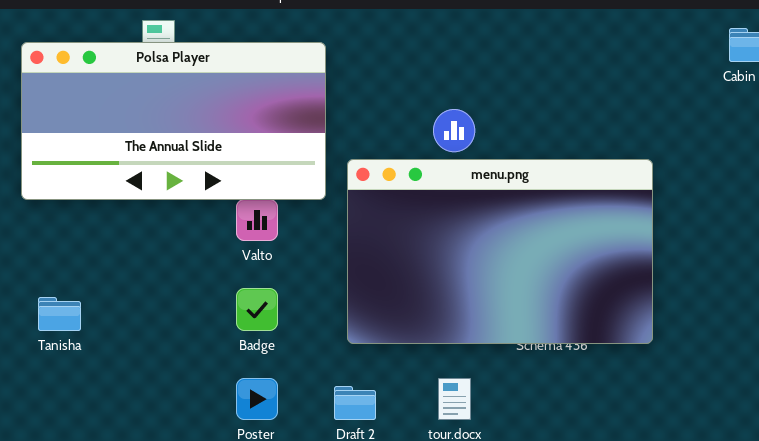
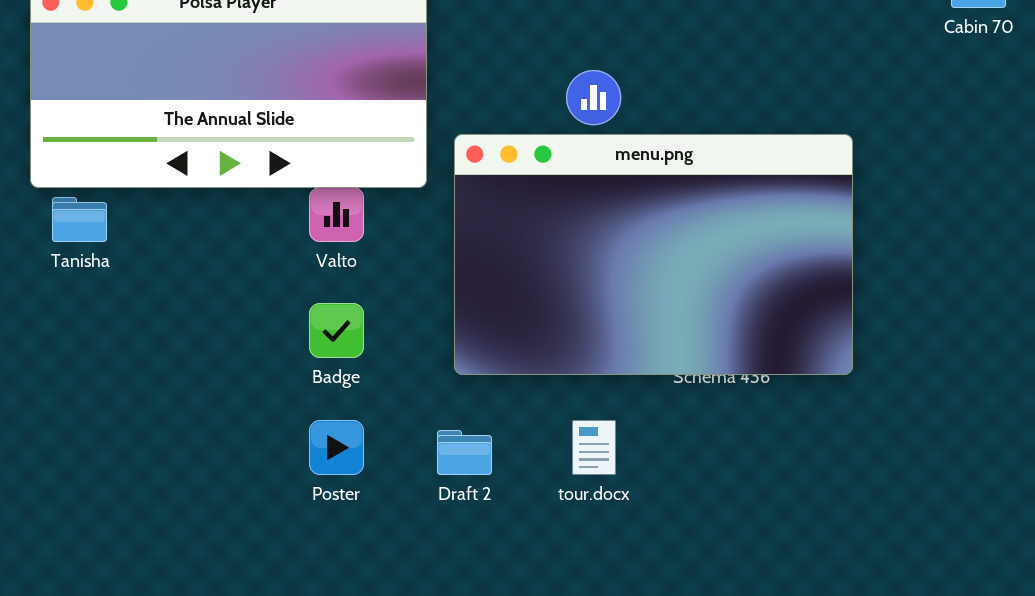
Tanisha: [38,297,81,331] -> [52,197,107,242], moved

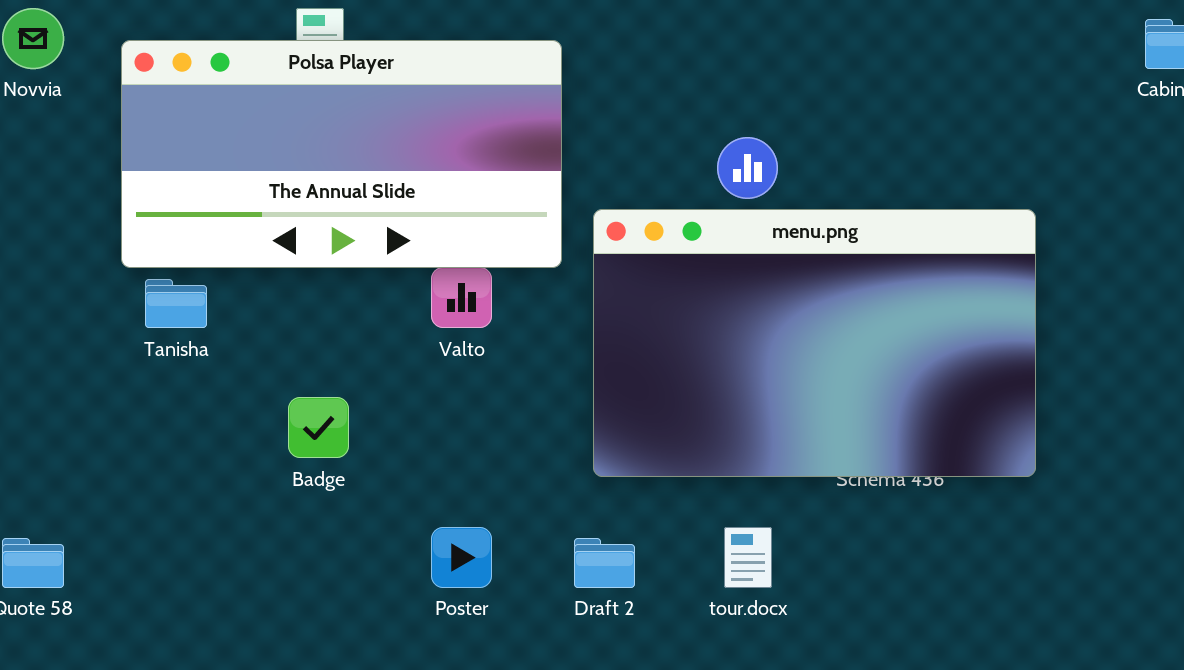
Badge: [309,303,364,358] -> [288,397,349,458], moved

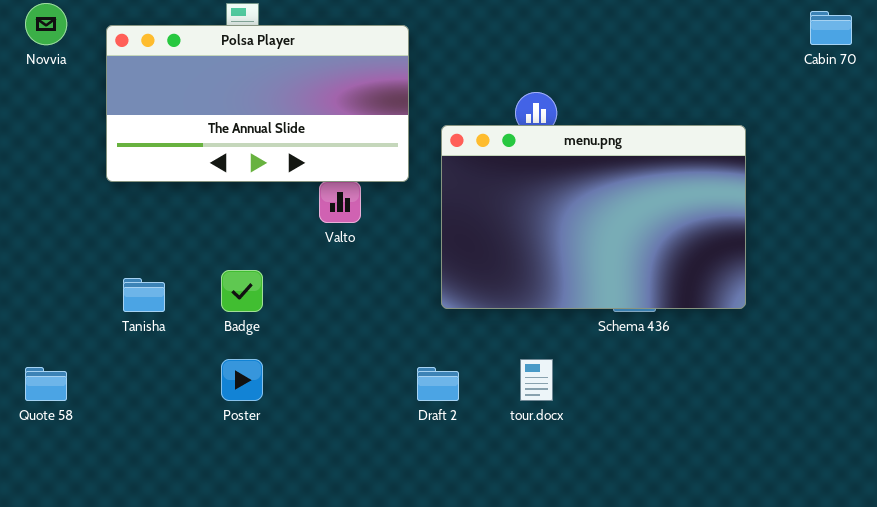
menu.png: [593,209,1036,477] -> [441,125,746,309], moved
Tanisha: [145,279,207,328] -> [123,278,165,312], moved
Poster: [431,527,492,588] -> [221,359,263,401], moved

